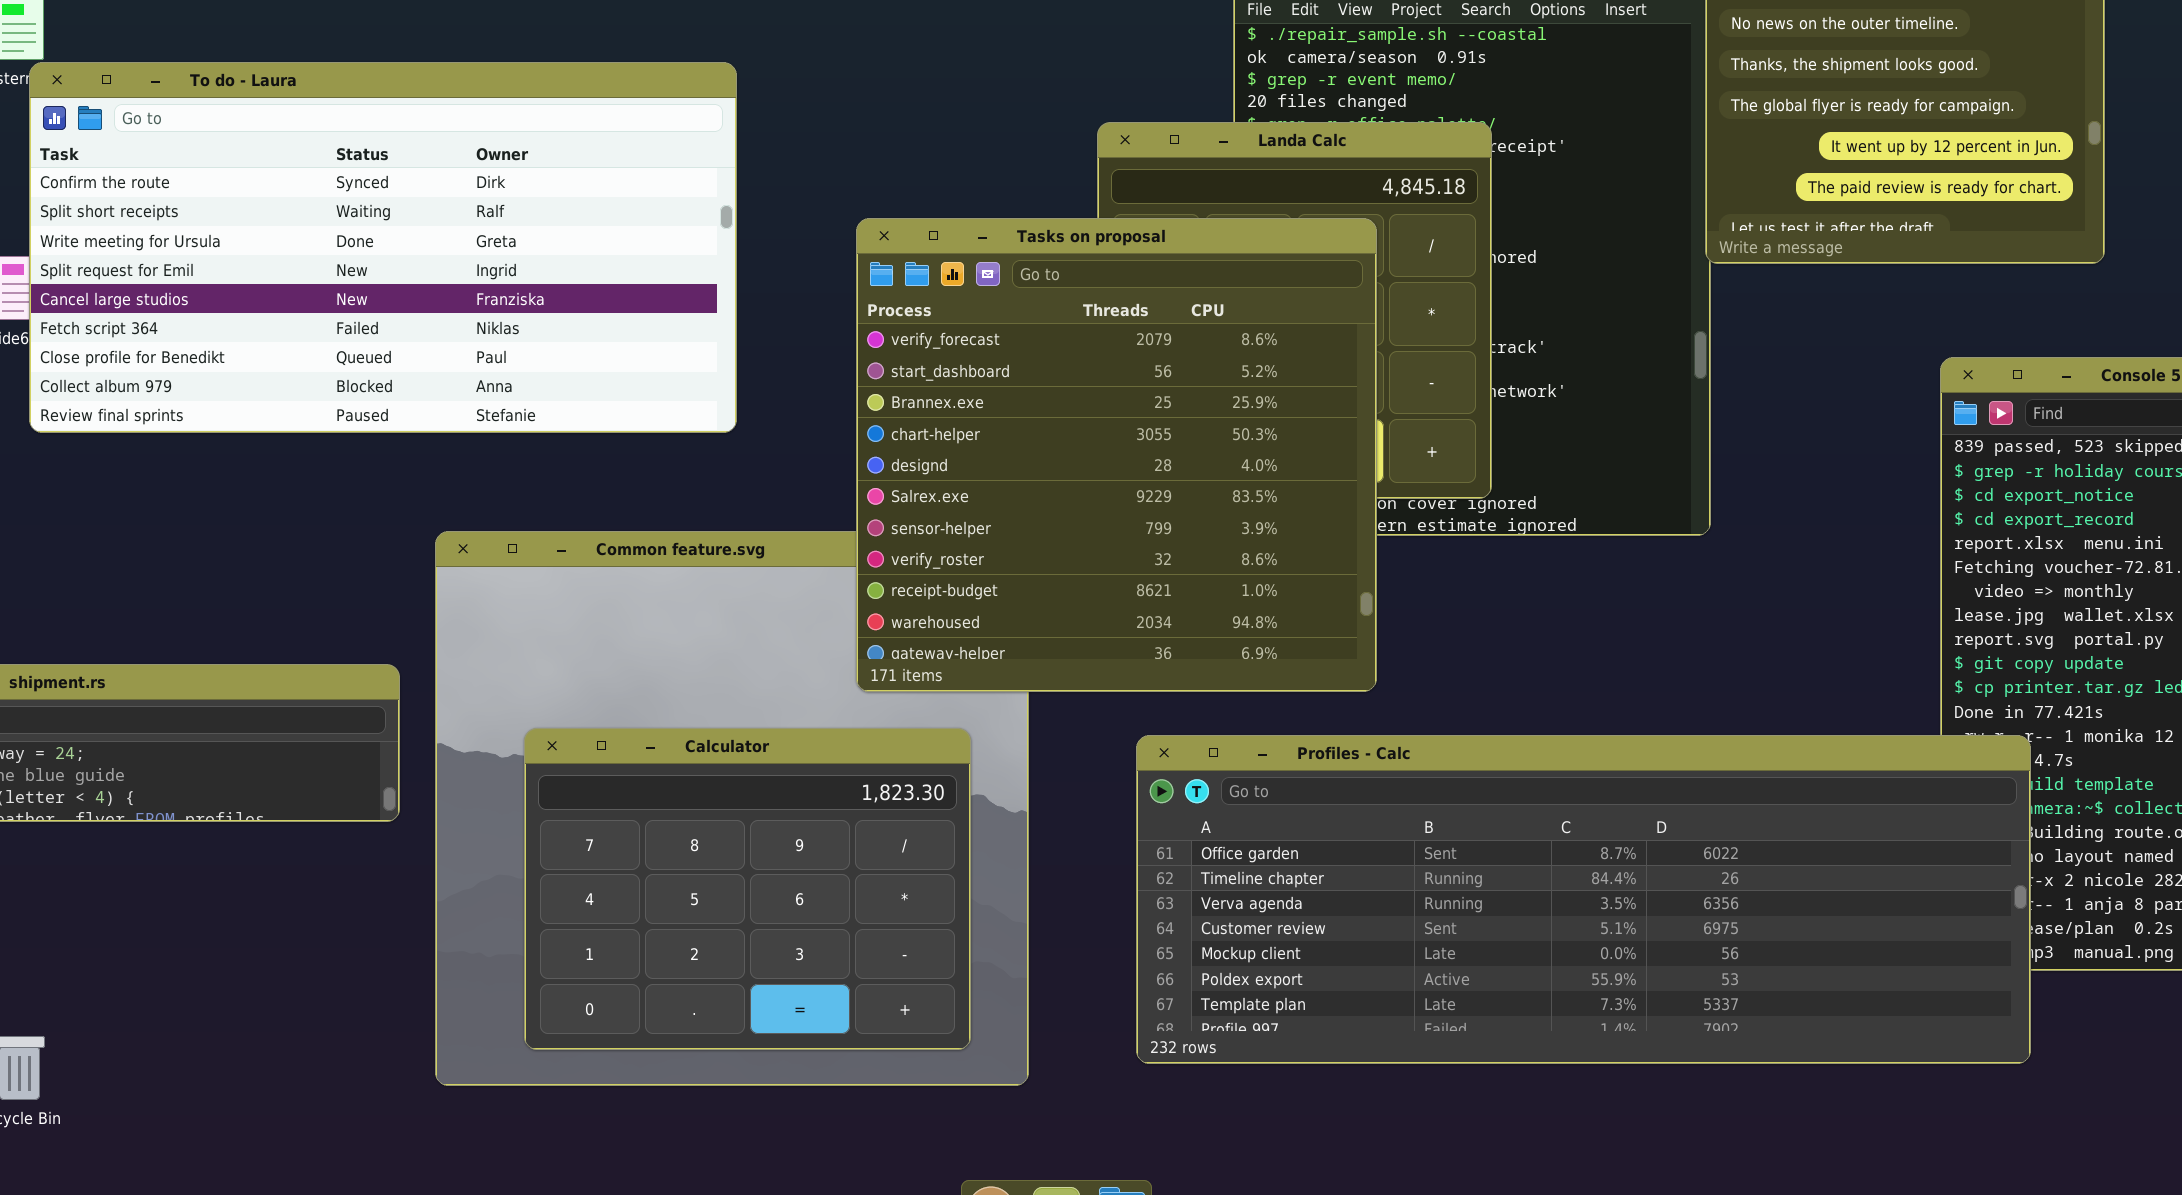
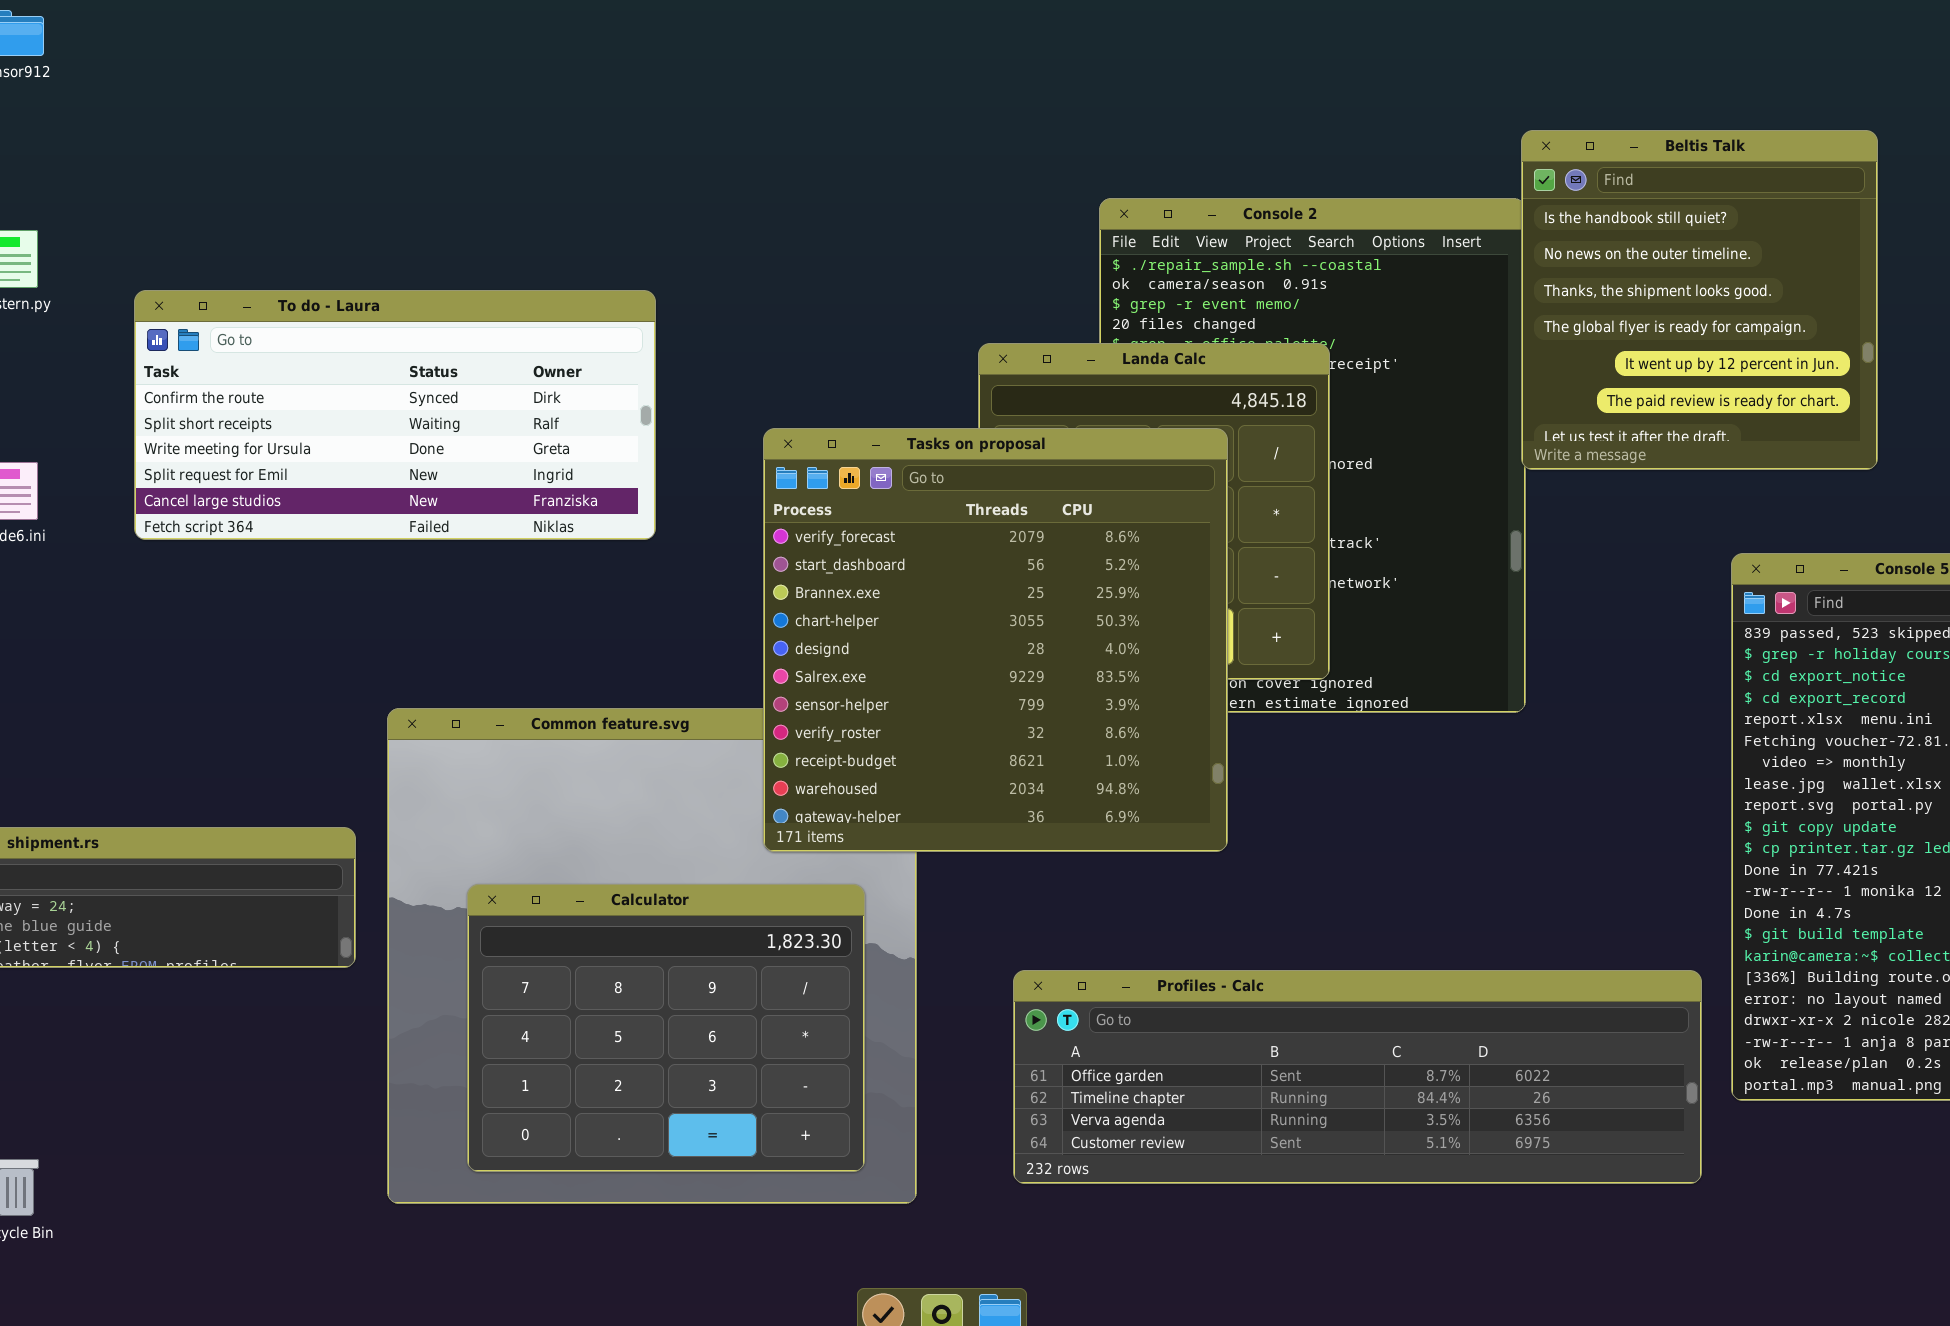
To do - Laura: [29,62,737,433] -> [134,290,656,540], resized
Profiles - Calc: [1136,735,2031,1064] -> [1013,970,1702,1184], resized

